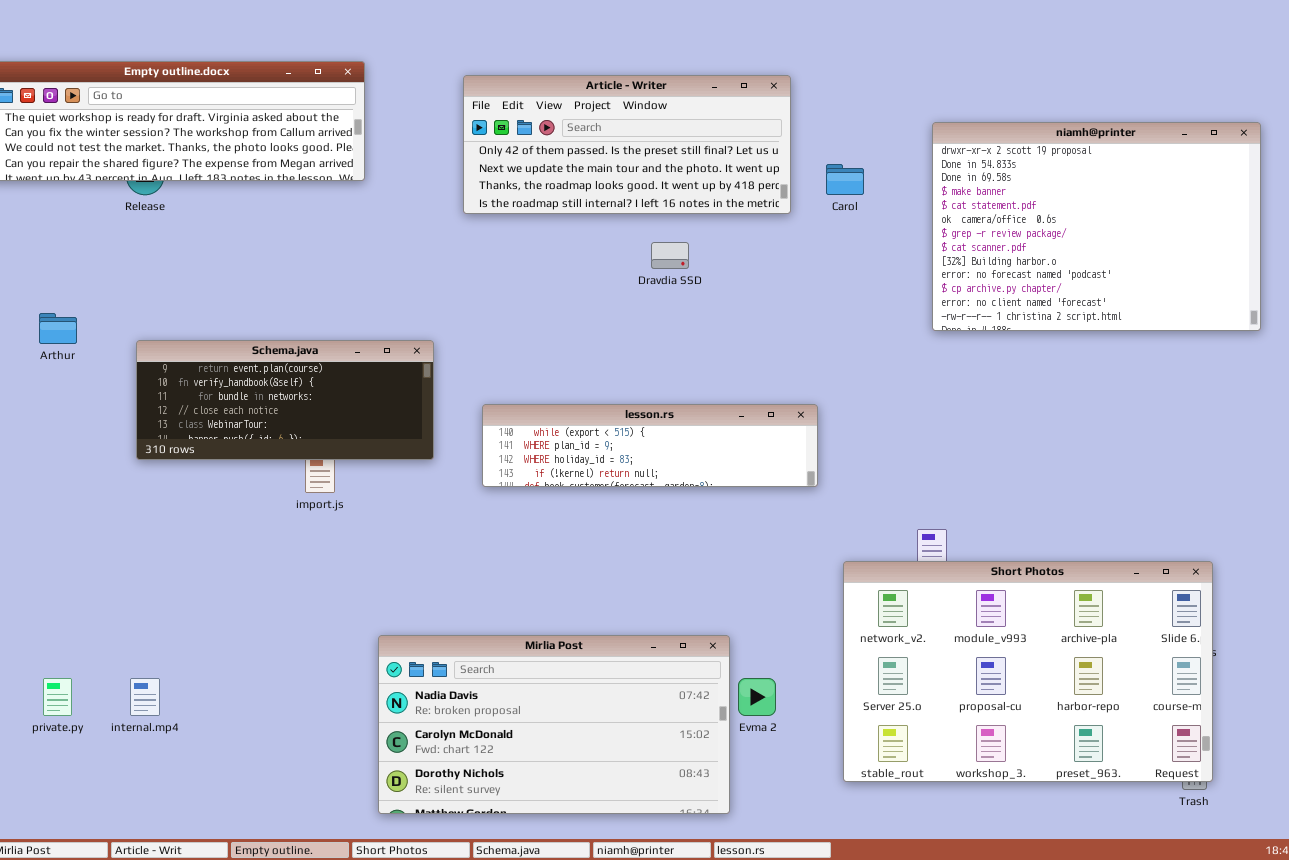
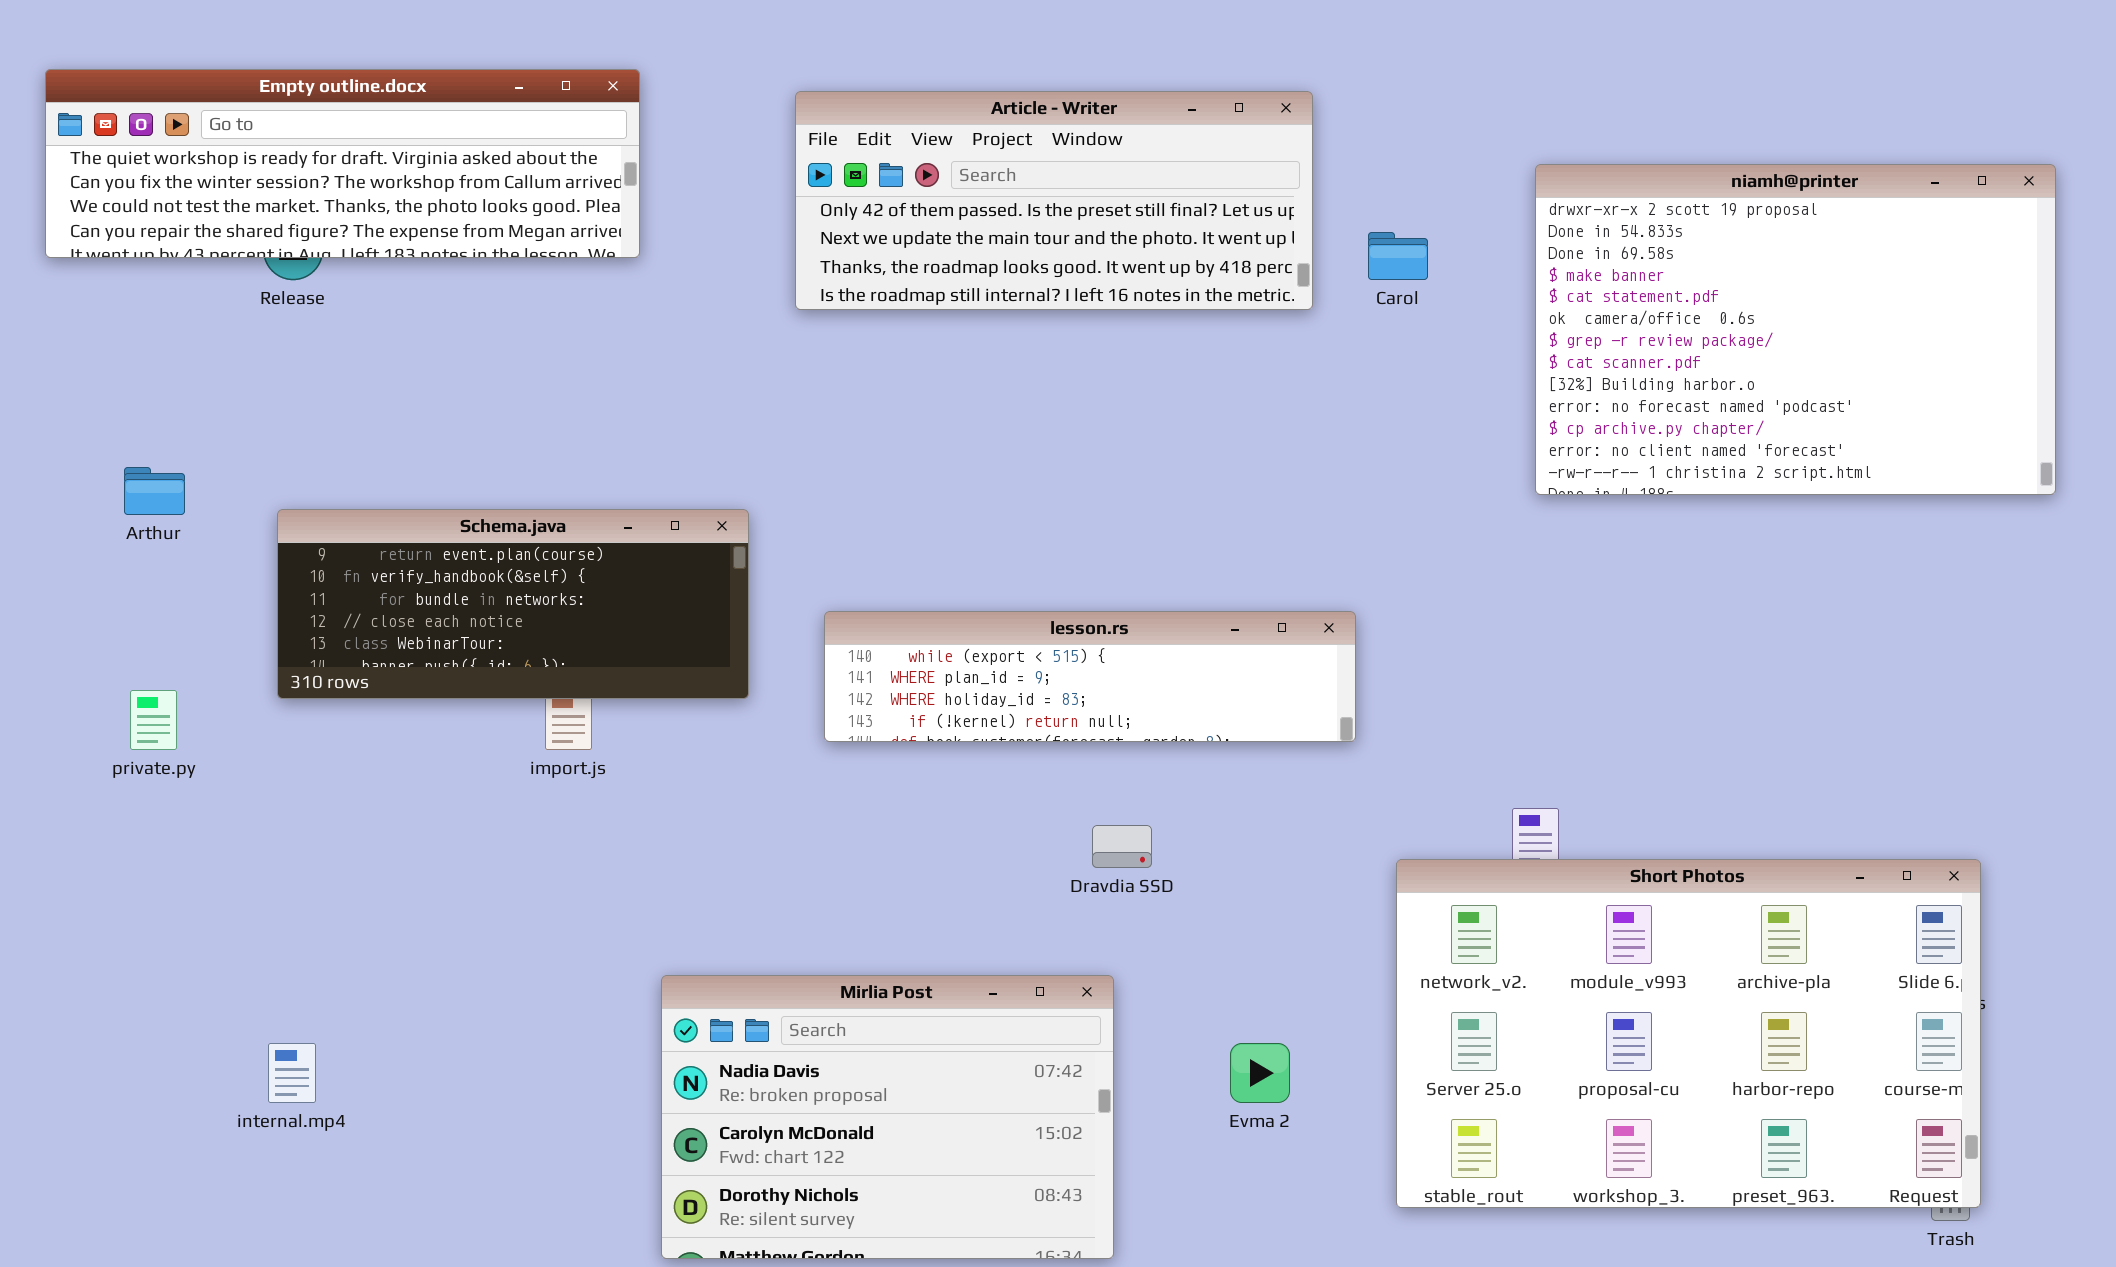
Dravdia SSD: [651,242,689,269] -> [1092,825,1152,868], moved
Mirlia Post: [378,635,730,814] -> [661,975,1114,1259], resized
private.py: [43,678,72,716] -> [130,690,177,750], moved

